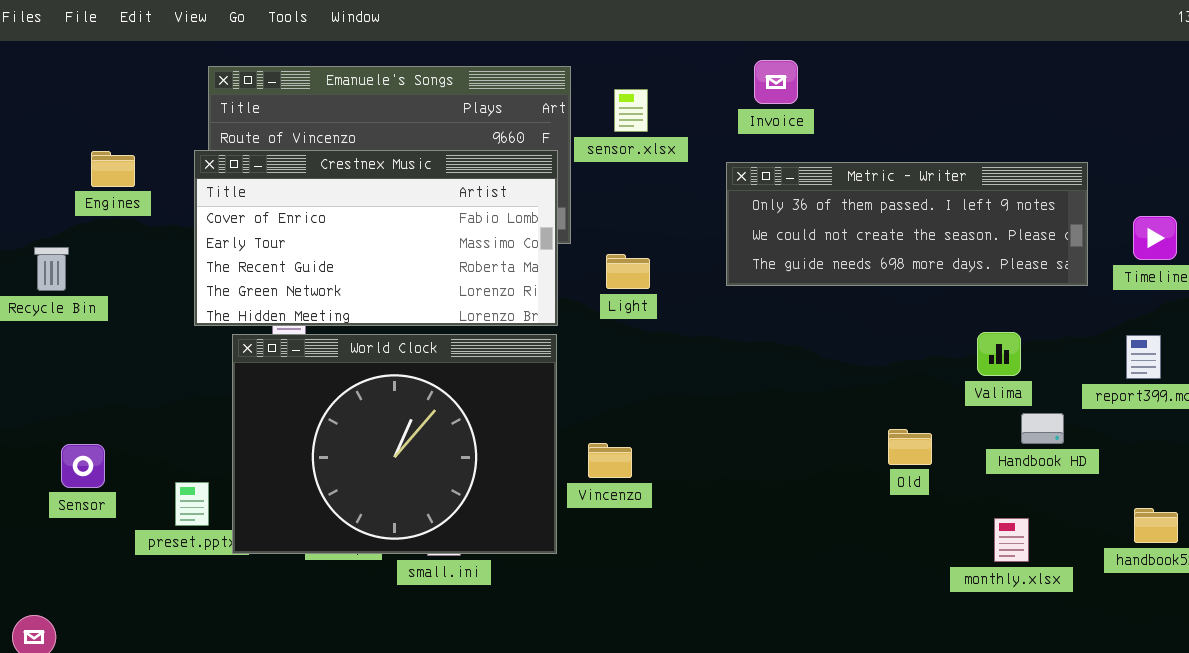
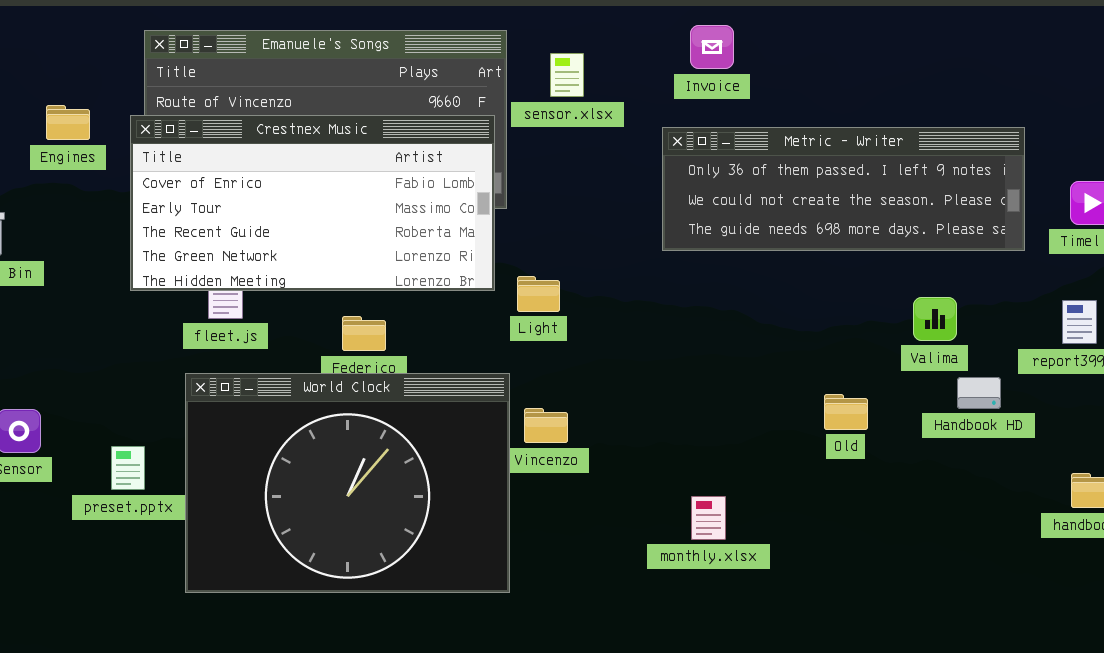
Engines: [91,151,135,187] -> [46,105,90,140], moved
Light: [606,254,650,289] -> [517,276,560,312], moved
World Clock: [232,334,557,554] -> [185,373,510,593], moved
monthly.xlsx: [994,518,1029,562] -> [691,496,726,540], moved

